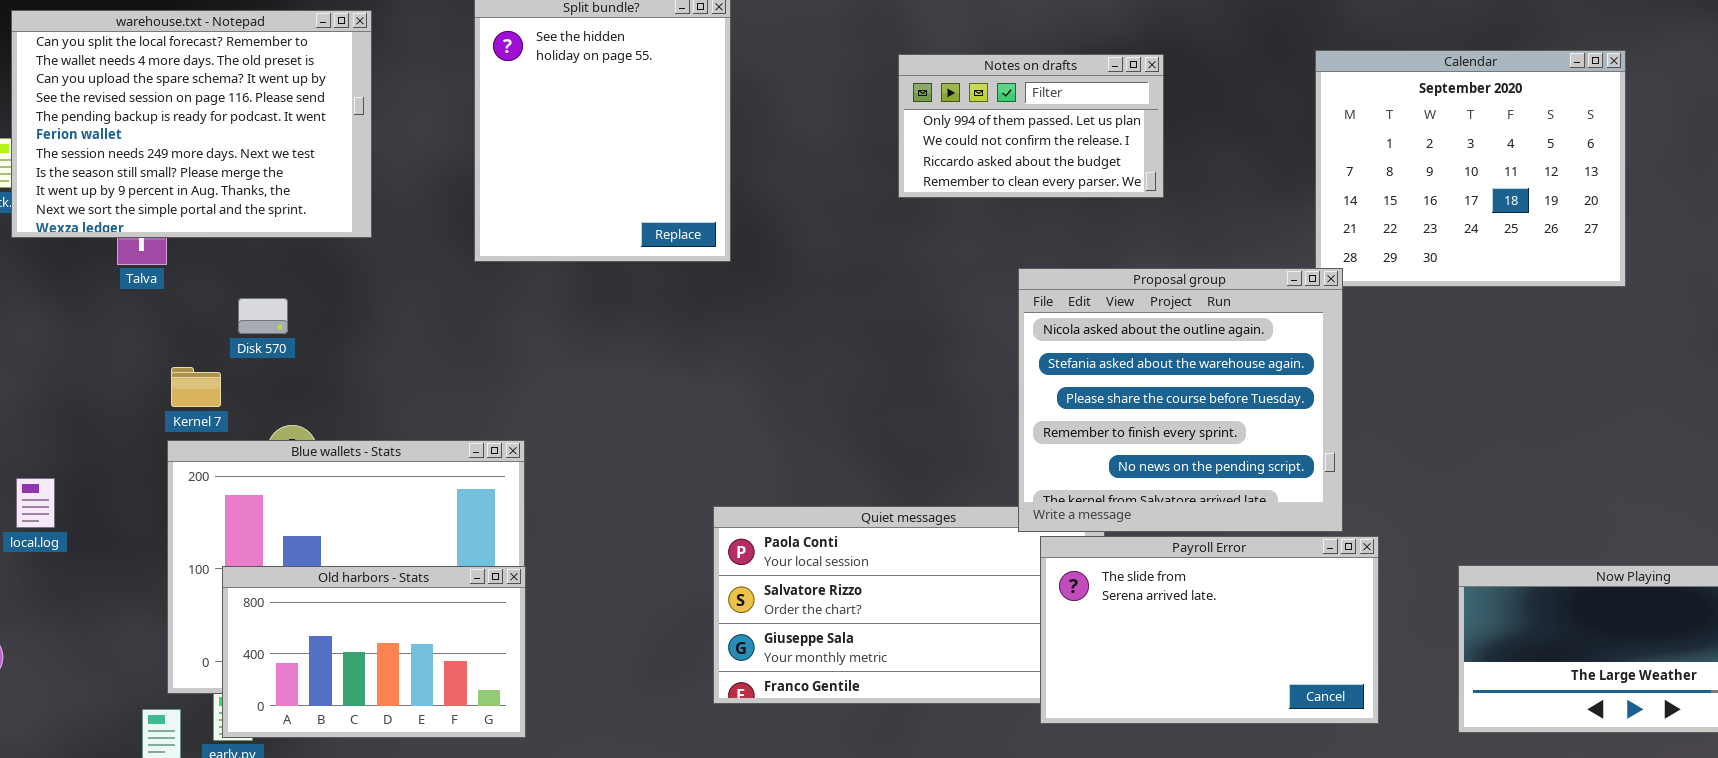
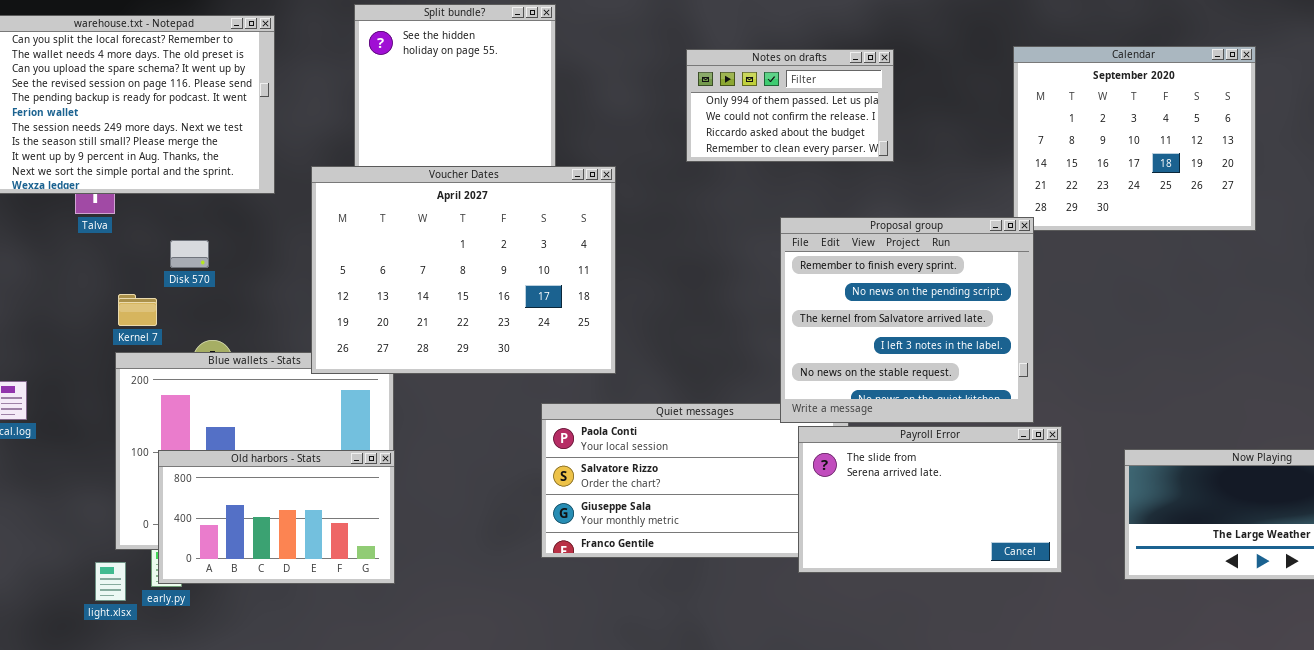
Voucher Dates: none -> [311,166,616,374], opened
Proposal group: [1018,268,1343,532] -> [780,217,1034,423], scrolled down 3 rows

